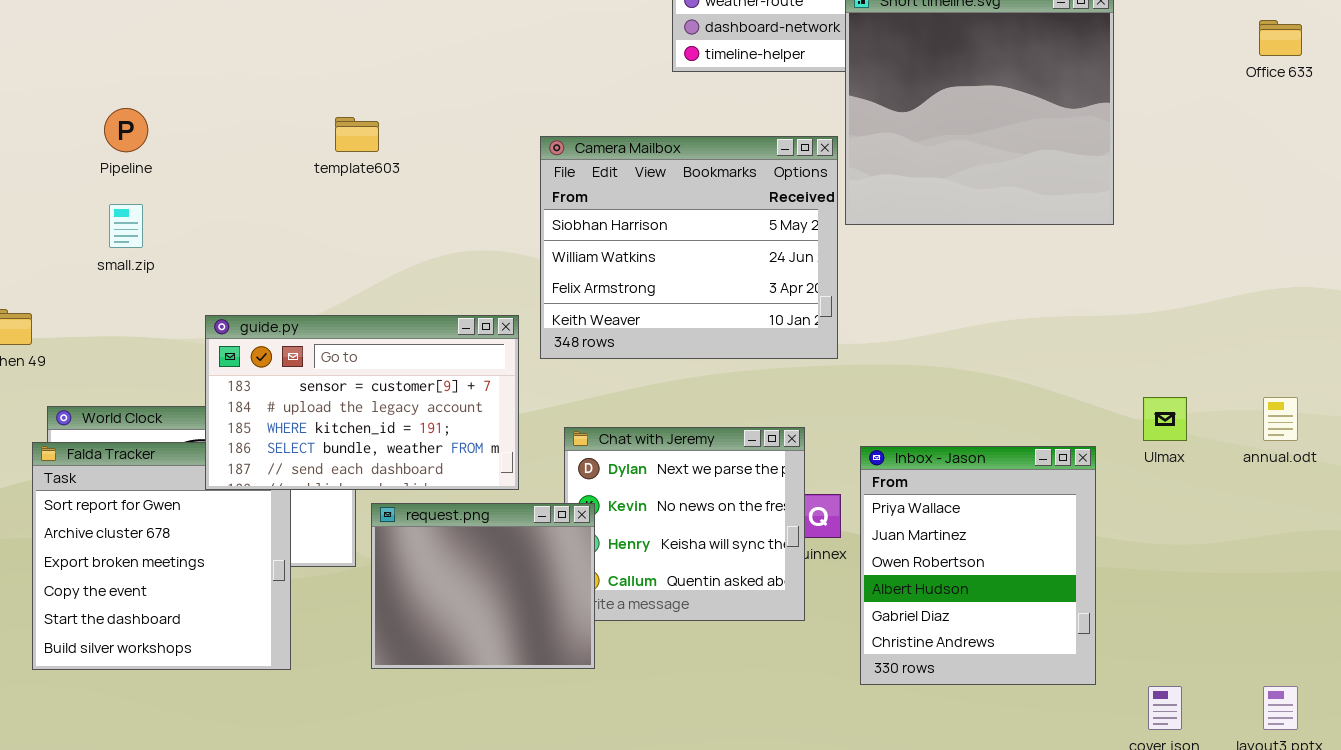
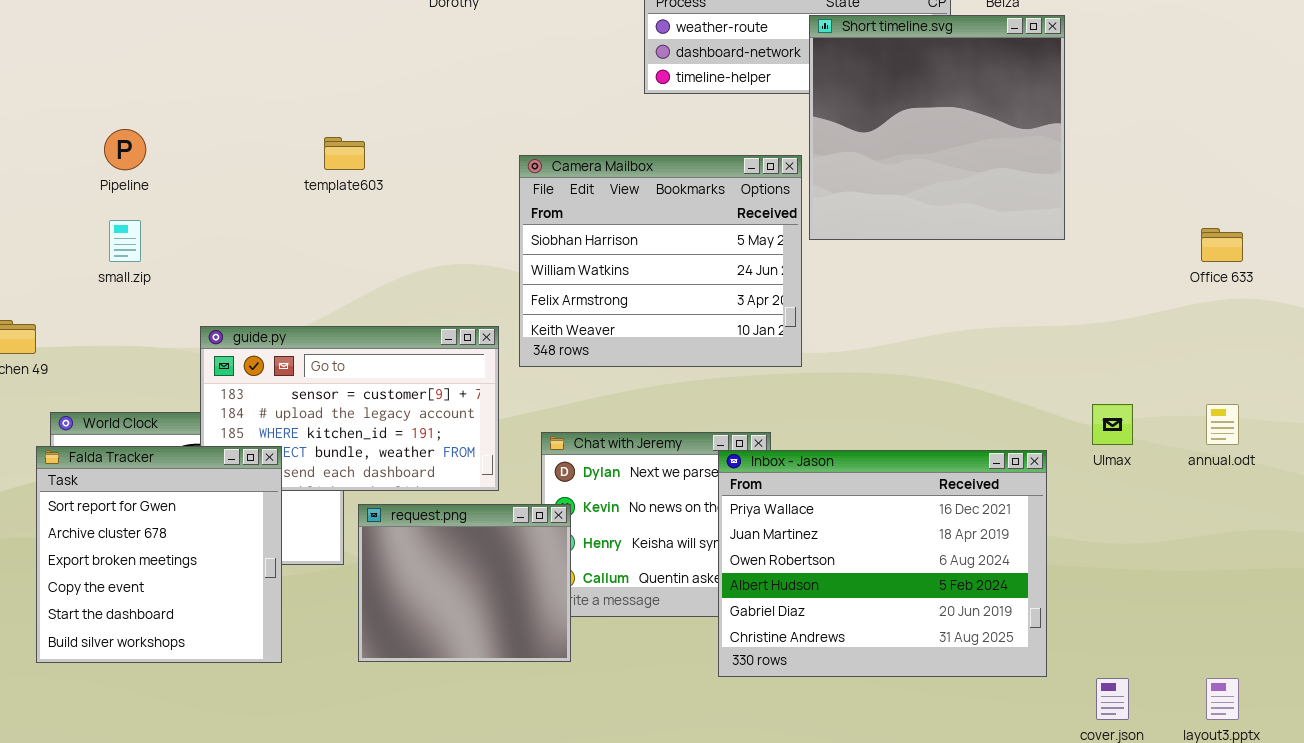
Office 633: [1259,20,1302,56] -> [1201,228,1243,262], moved
Falda Tracker: [32,442,291,670] -> [36,446,282,663], raised
Inbox - Jason: [860,446,1096,685] -> [718,450,1047,677], resized

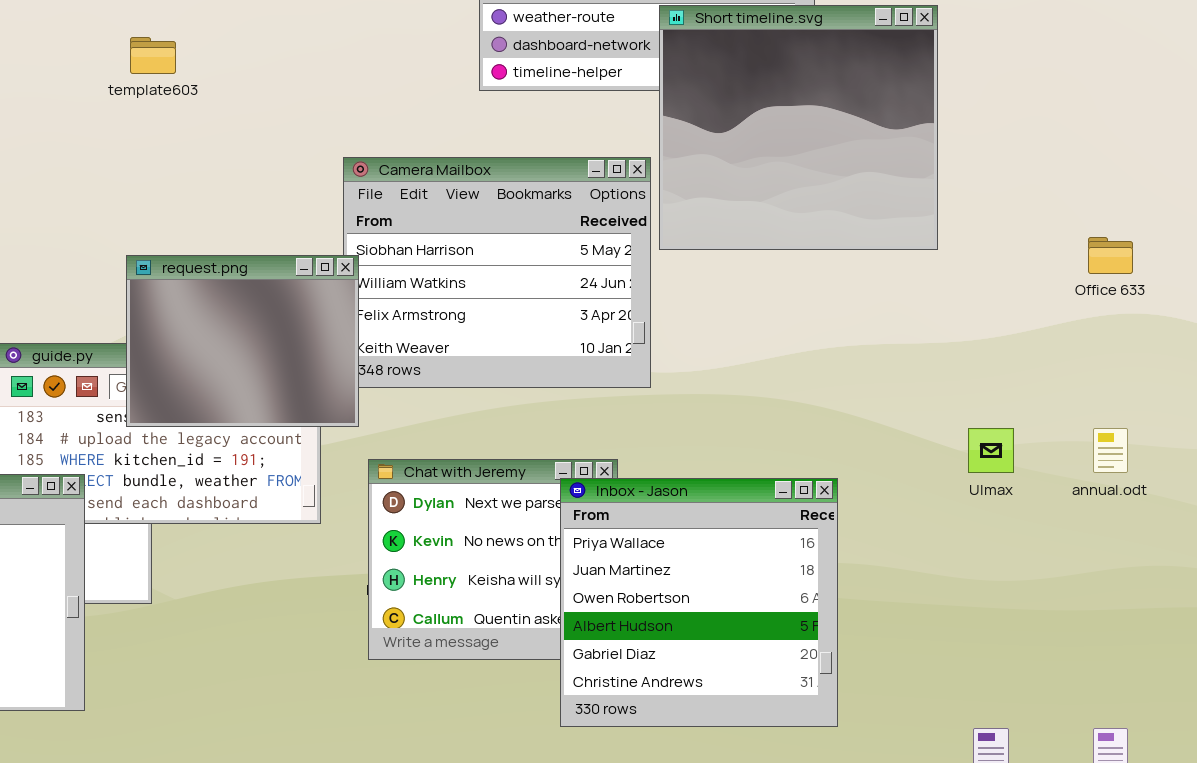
template603: [324,137,365,170] -> [130,37,176,74], moved
Inbox - Jason: [718,450,1047,677] -> [560,478,838,727], resized
request.png: [358,504,571,662] -> [126,255,359,427], moved

